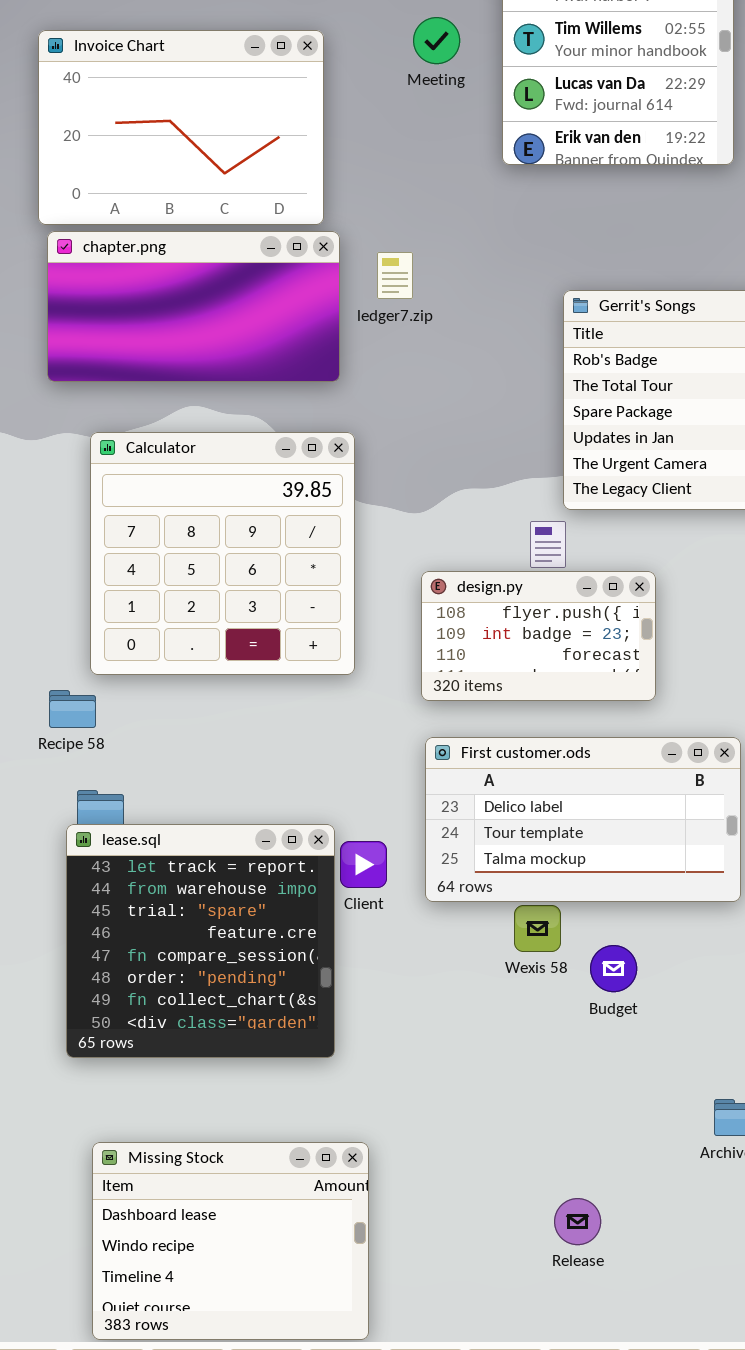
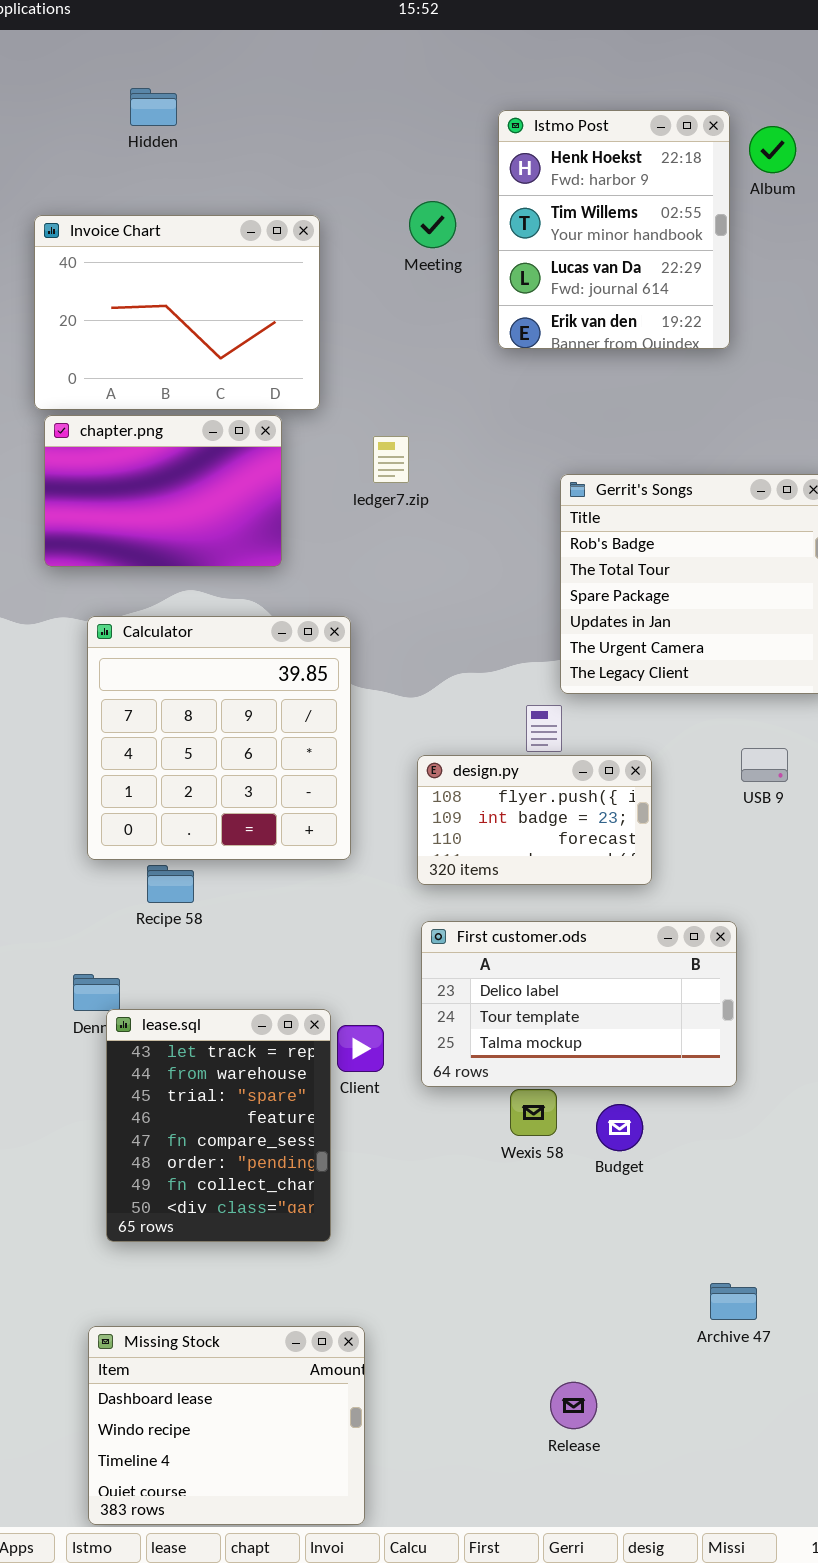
chapter.png: [47,231,340,382] -> [44,415,282,567], resized
Recipe 58: [49,690,96,728] -> [147,865,194,903], moved
lease.sql: [66,824,335,1058] -> [106,1009,331,1242], resized
Budget: [590,945,637,992] -> [596,1104,643,1151], moved

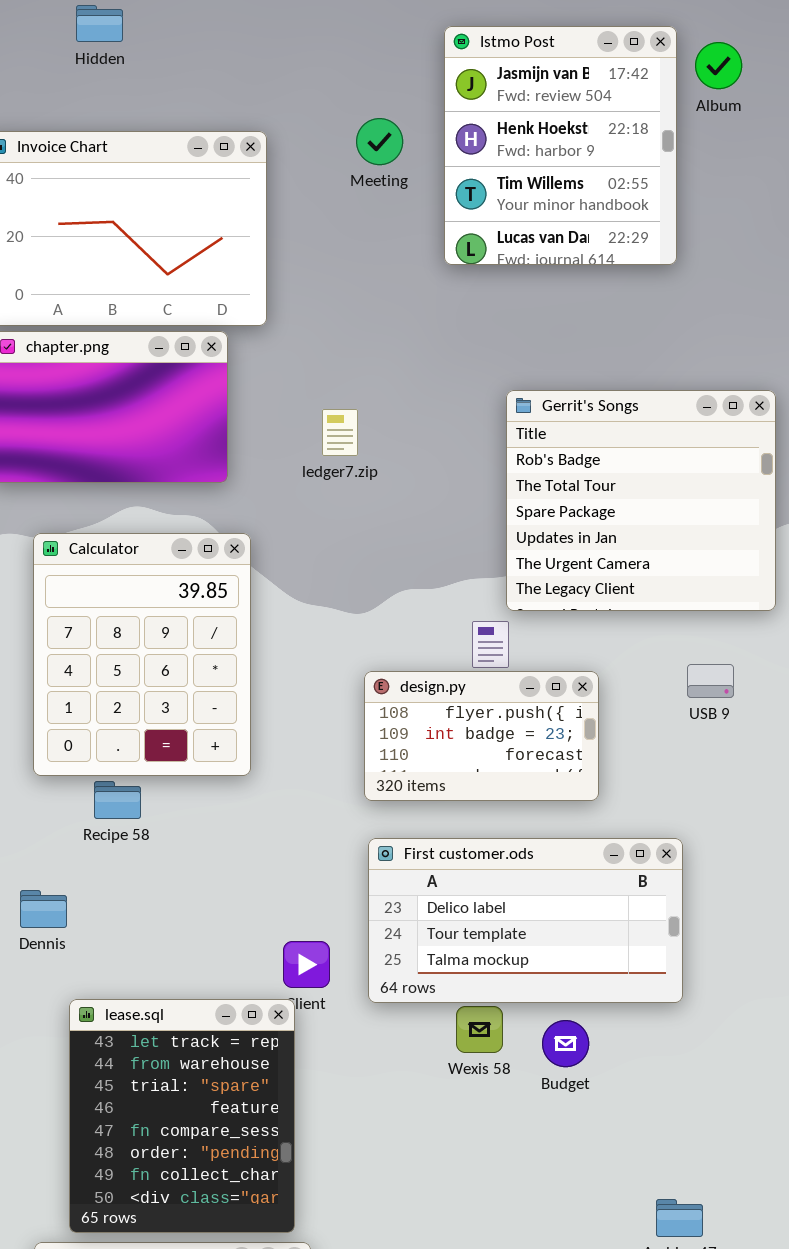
Istmo Post: [498,110,730,349] -> [444,26,677,265], scrolled up 1 row
ledger7.zip: [373,436,409,483] -> [322,409,358,456], moved
Calculator: [87,616,351,860] -> [33,533,251,776], resized
lease.sql: [106,1009,331,1242] -> [69,999,295,1233], moved

